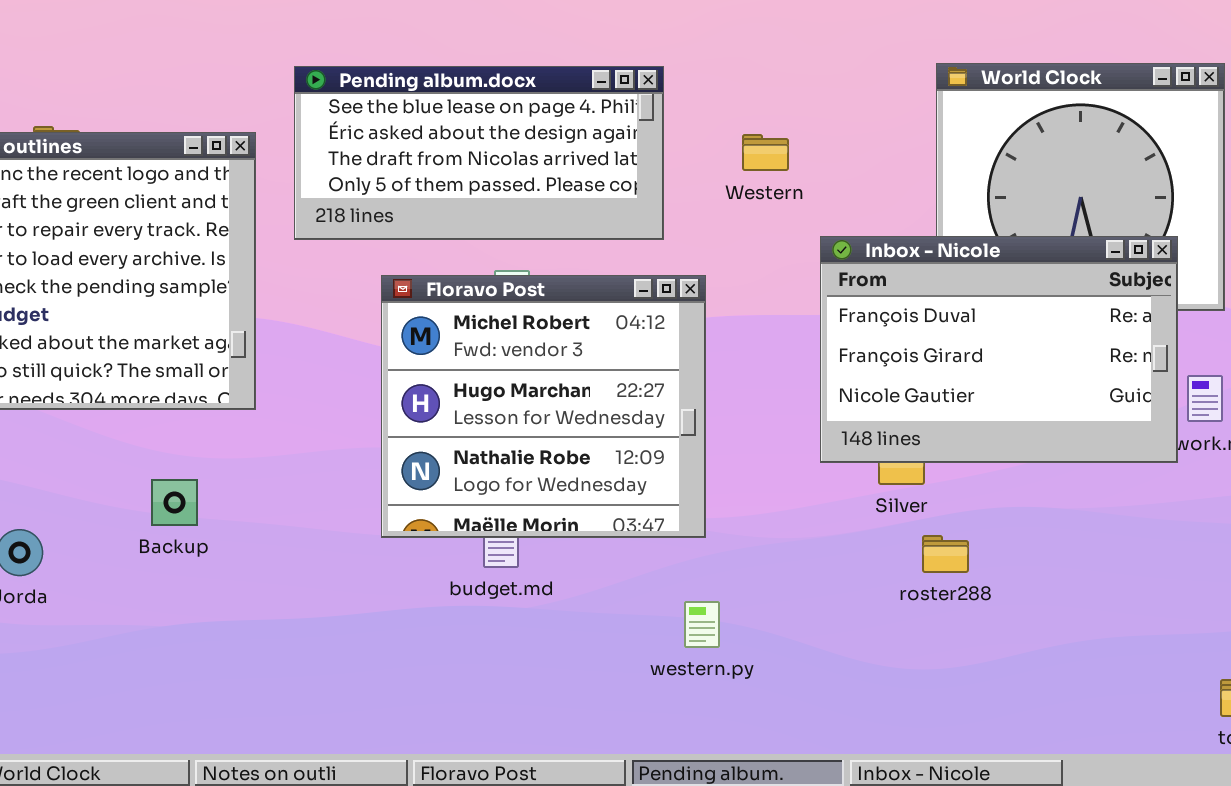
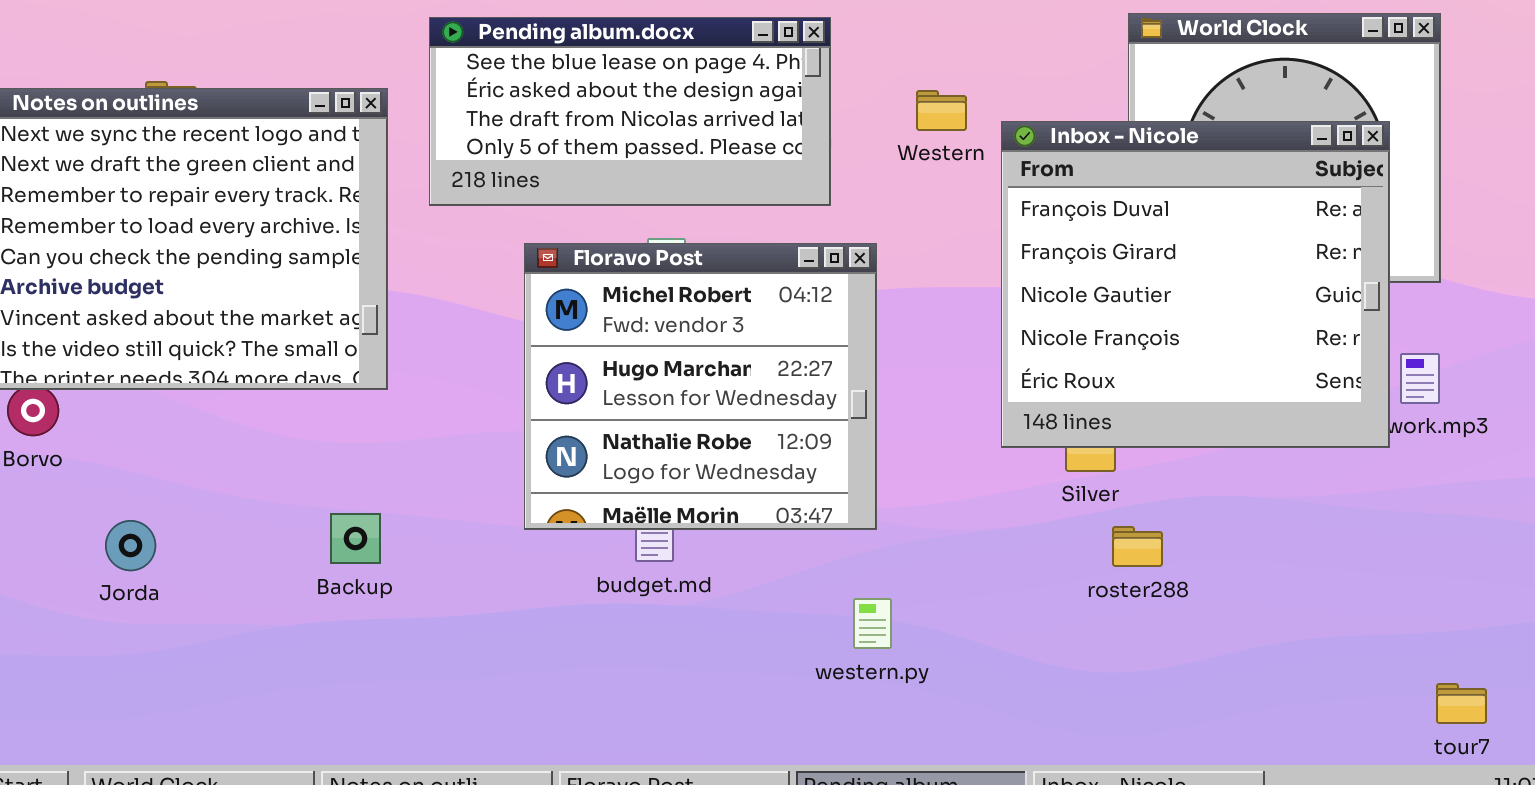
Inbox - Nicole: [820,236,1178,463] -> [1001,121,1390,448], resized
Backup: [151,479,198,526] -> [330,513,381,564], moved

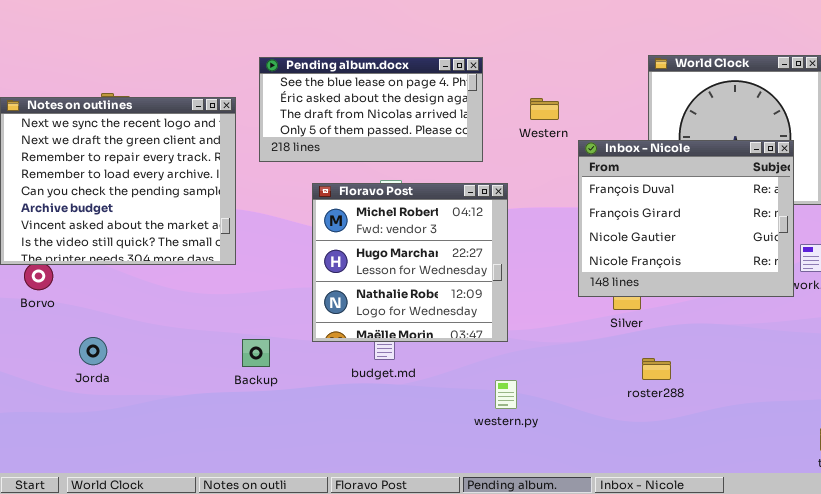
Inbox - Nicole: [1001,121,1390,448] -> [578,140,794,297], resized
Backup: [330,513,381,564] -> [242,339,270,367], moved
roster288: [1112,526,1163,567] -> [642,358,671,380], moved

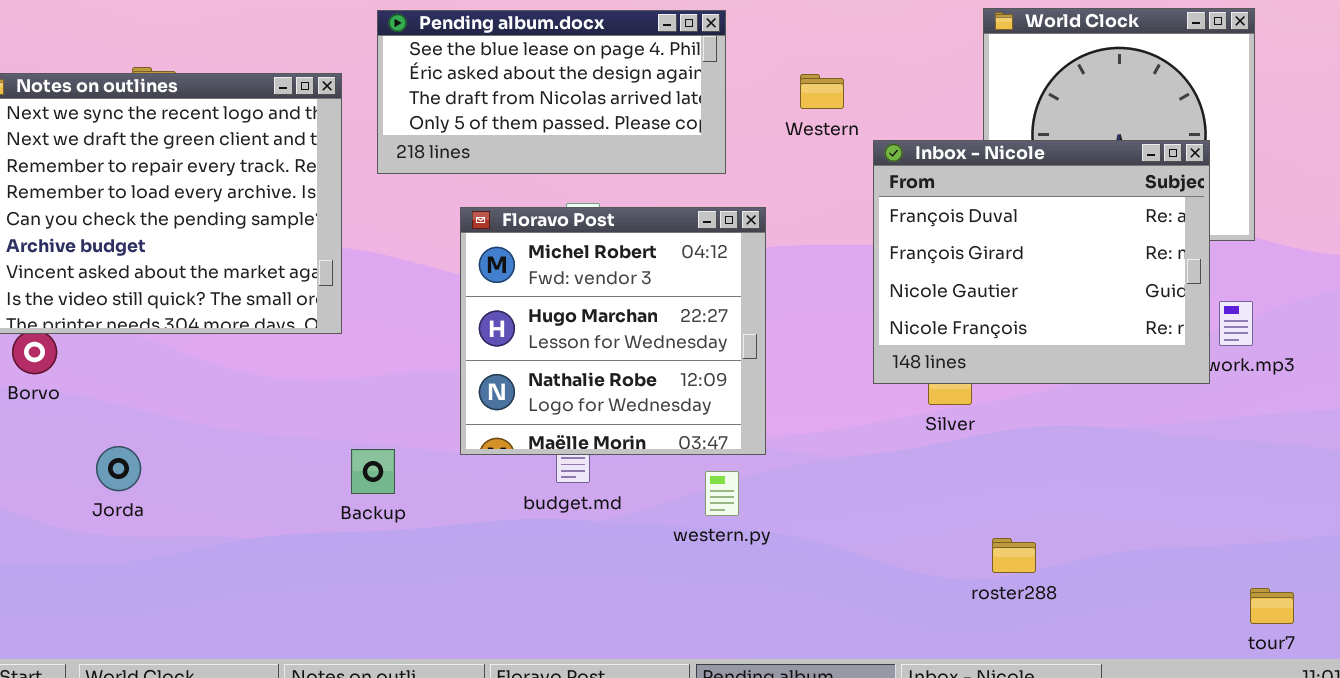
roster288: [642,358,671,380] -> [992,538,1036,573], moved
western.py: [495,380,517,409] -> [705,471,739,516], moved

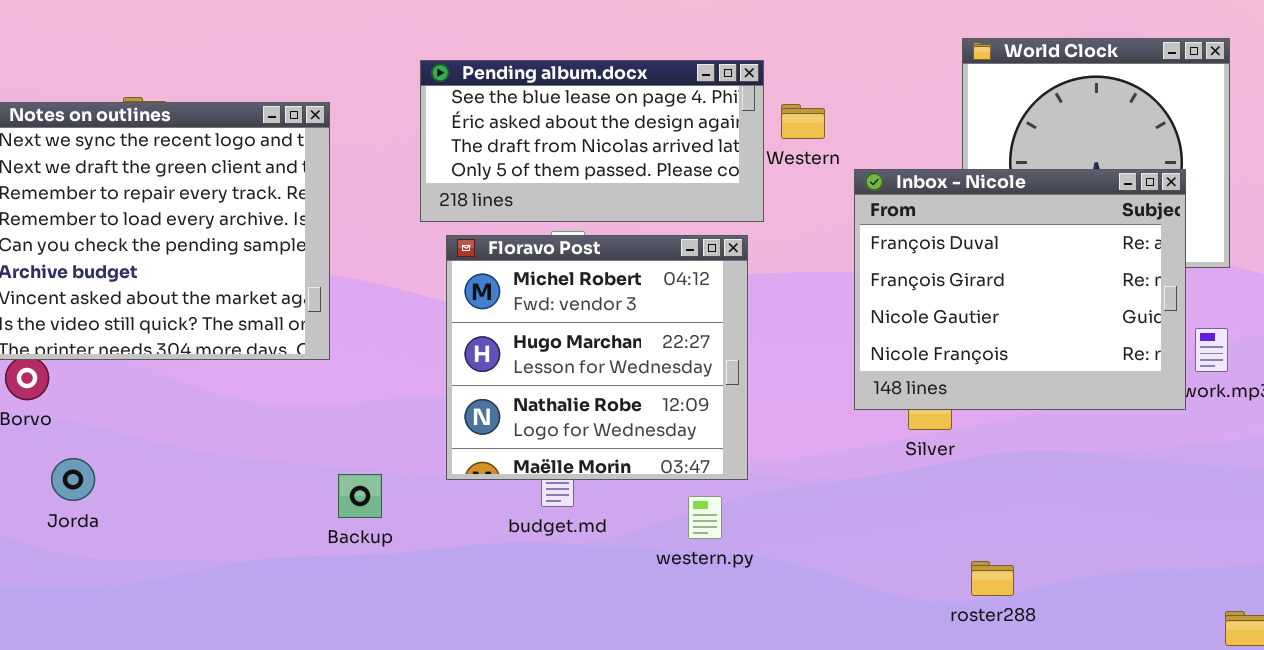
Pending album.docx: [377,10,726,174] -> [420,60,764,222], moved
Jorda: [96,446,141,491] -> [51,458,95,501], moved

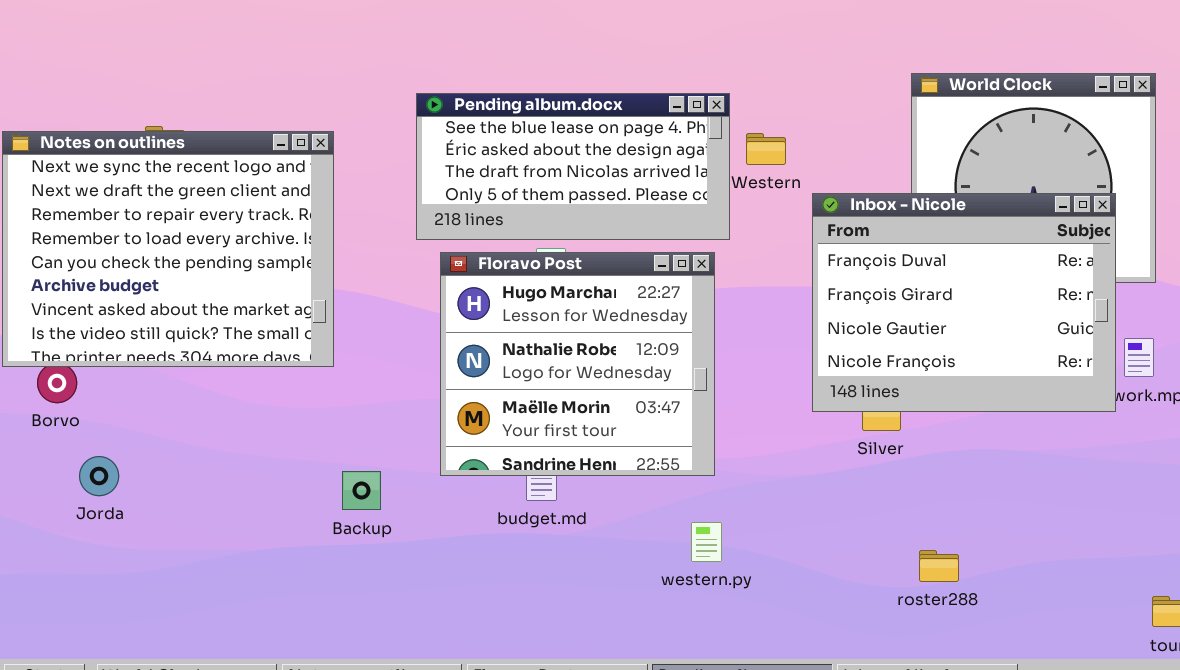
Floravo Post: [446,235,748,480] -> [440,252,715,476], scrolled down 1 row
western.py: [688,496,722,539] -> [691,522,722,562], moved

